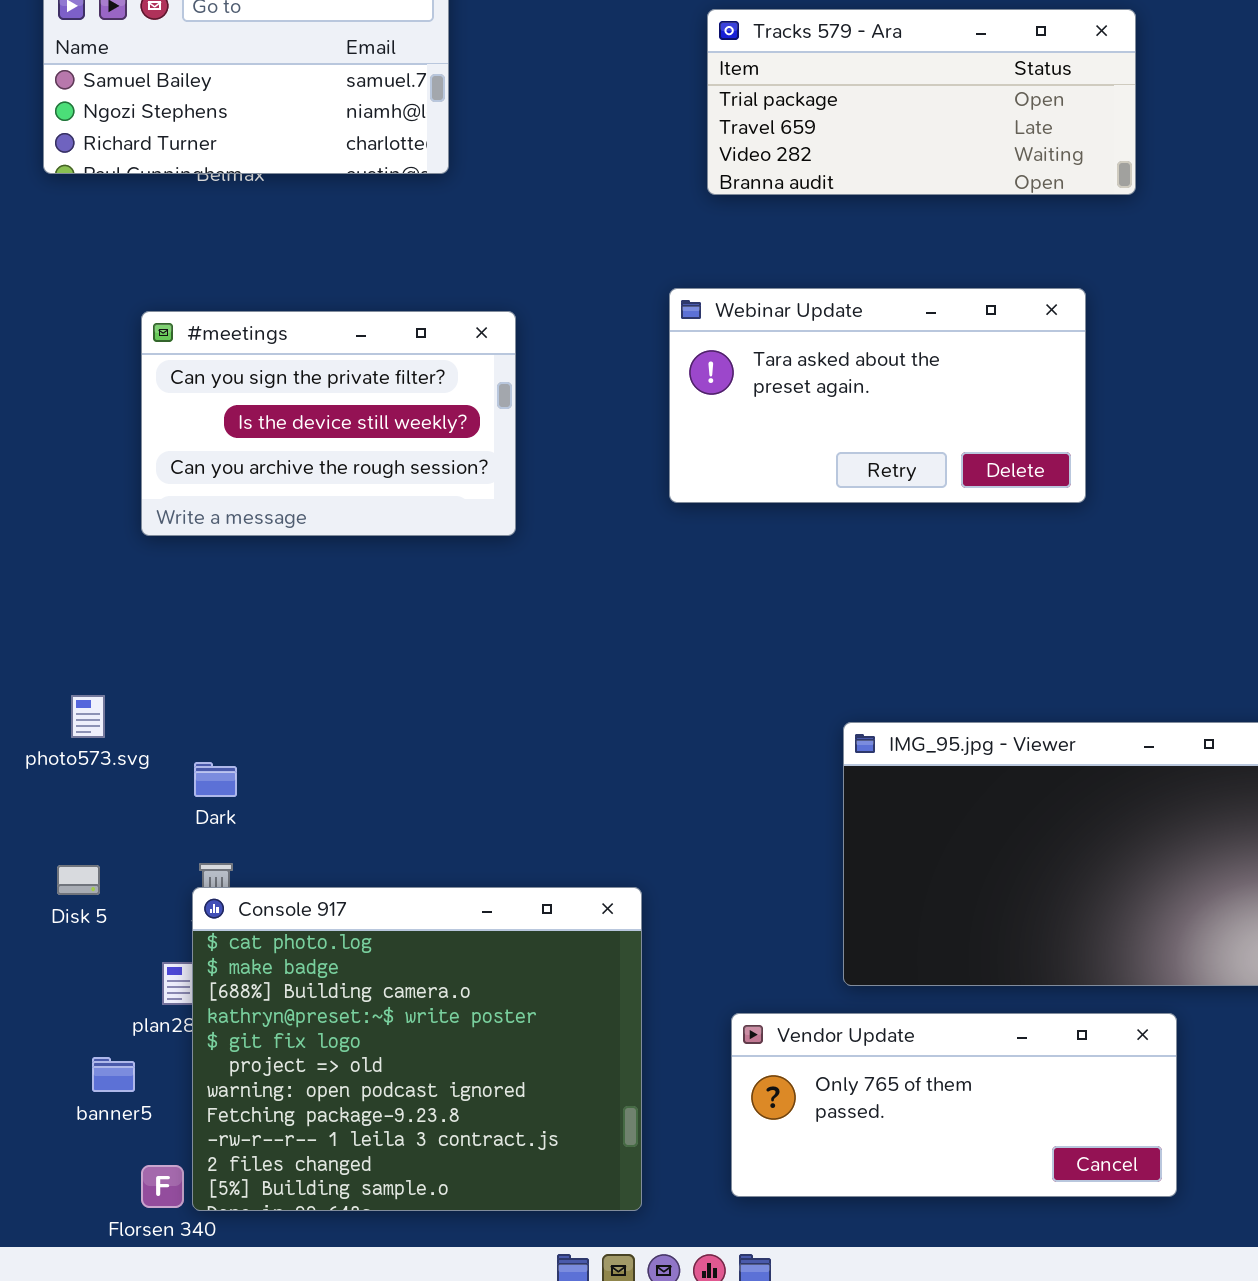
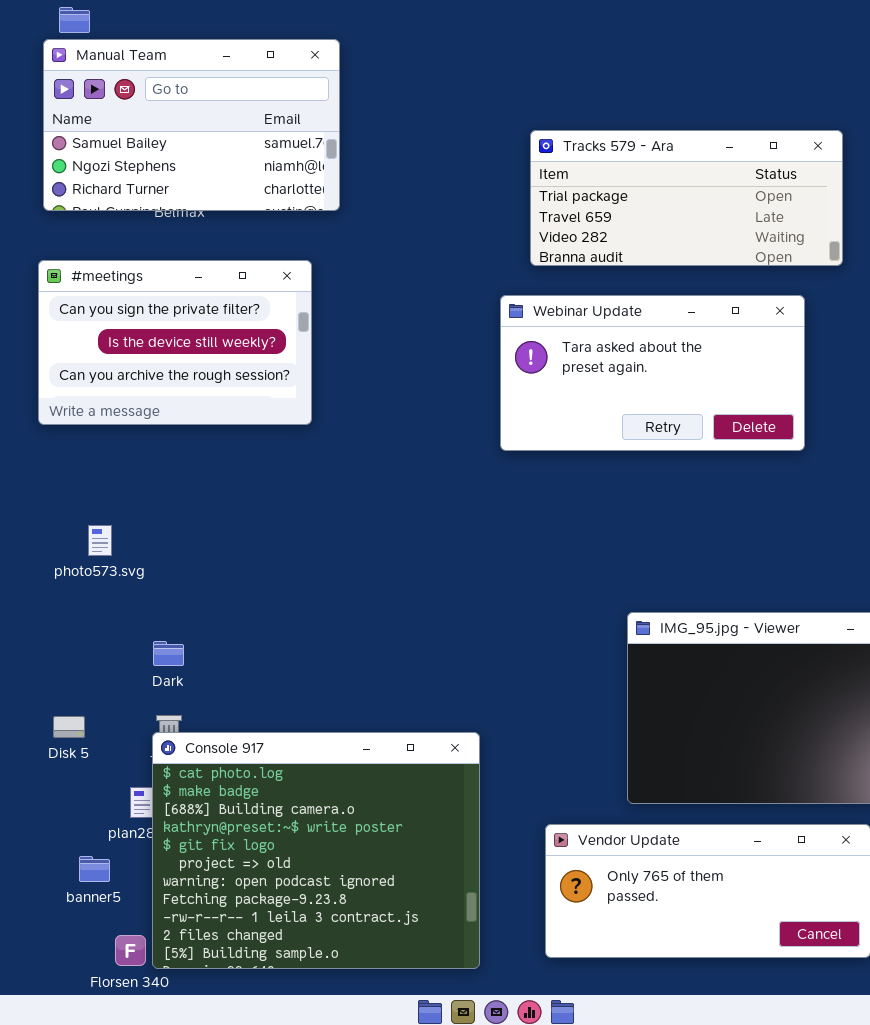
Tracks 579 - Ara: [707,9,1136,195] -> [530,130,843,266], moved
#meetings: [141,311,516,536] -> [38,260,312,425], moved
photo573.svg: [71,695,105,738] -> [88,525,112,556], moved

